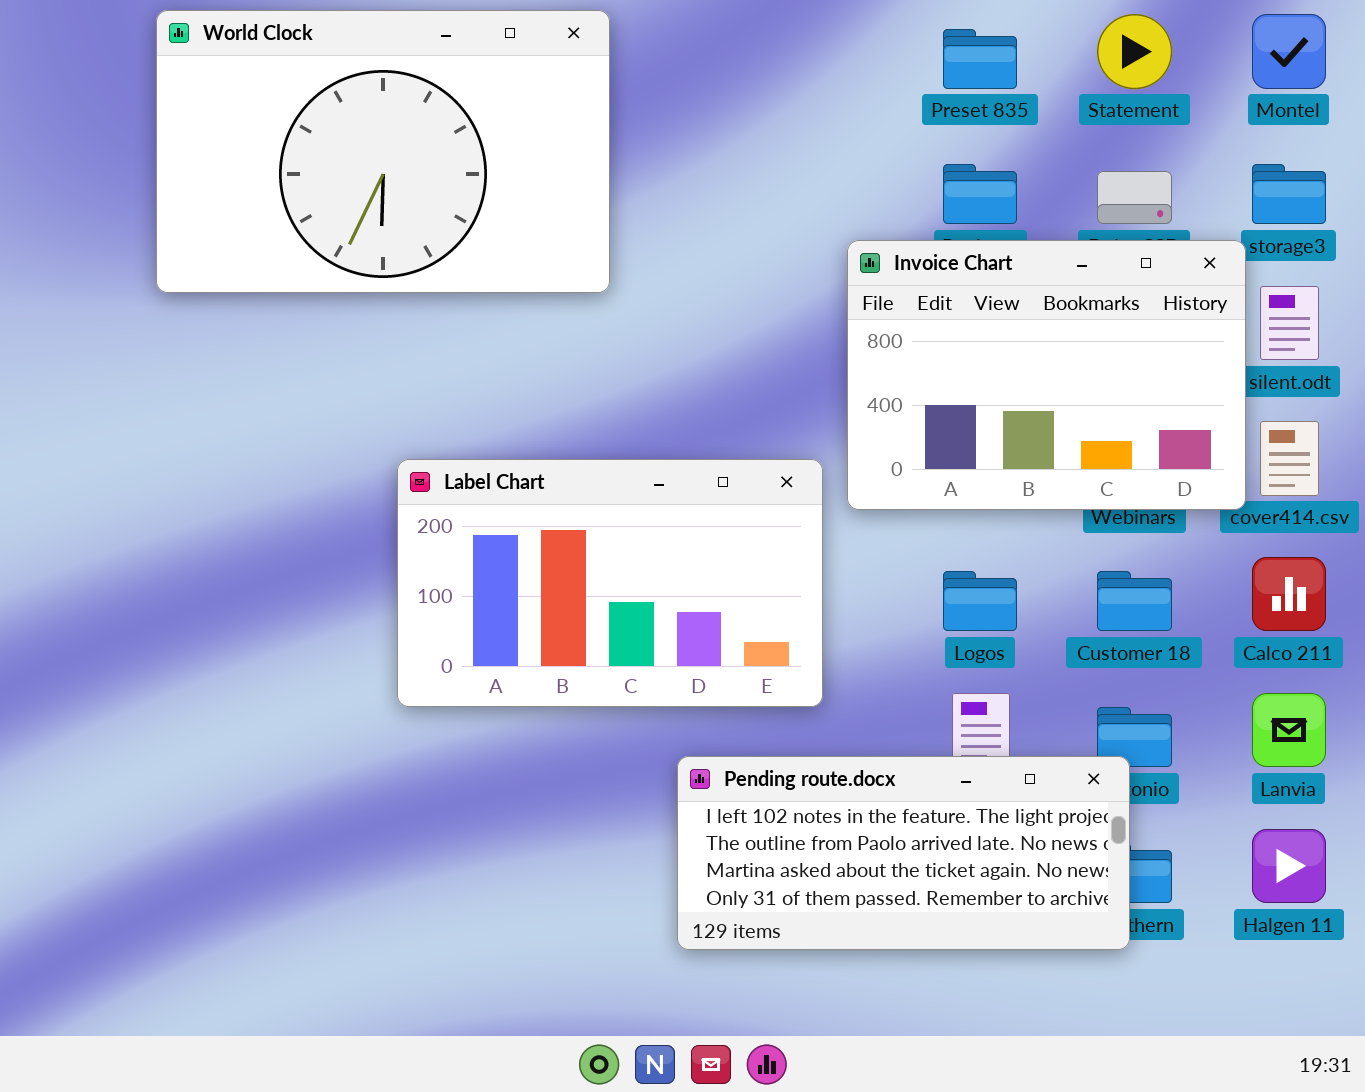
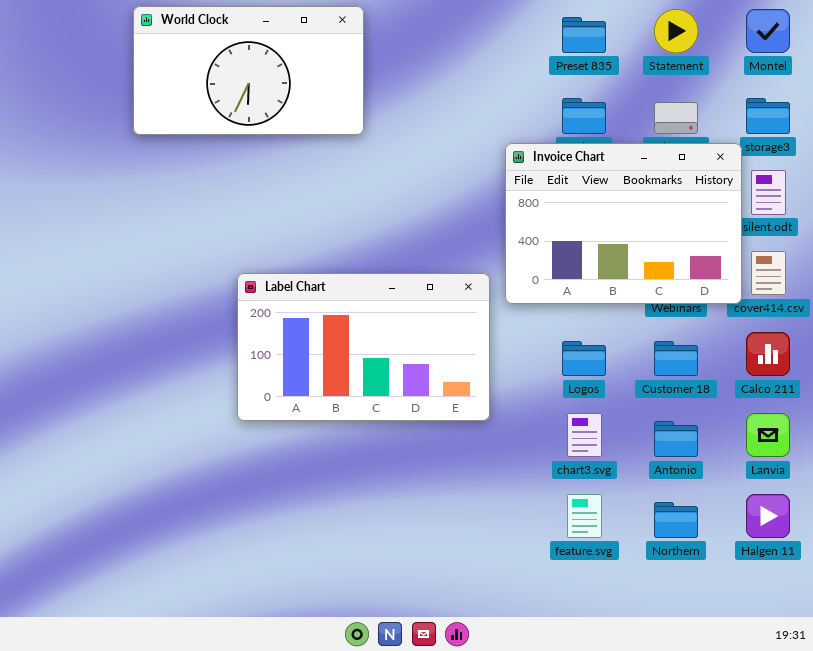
World Clock: [156,10,610,293] -> [133,6,364,135], resized
Pending route.docx: [677,756,1130,950] -> none, closed

